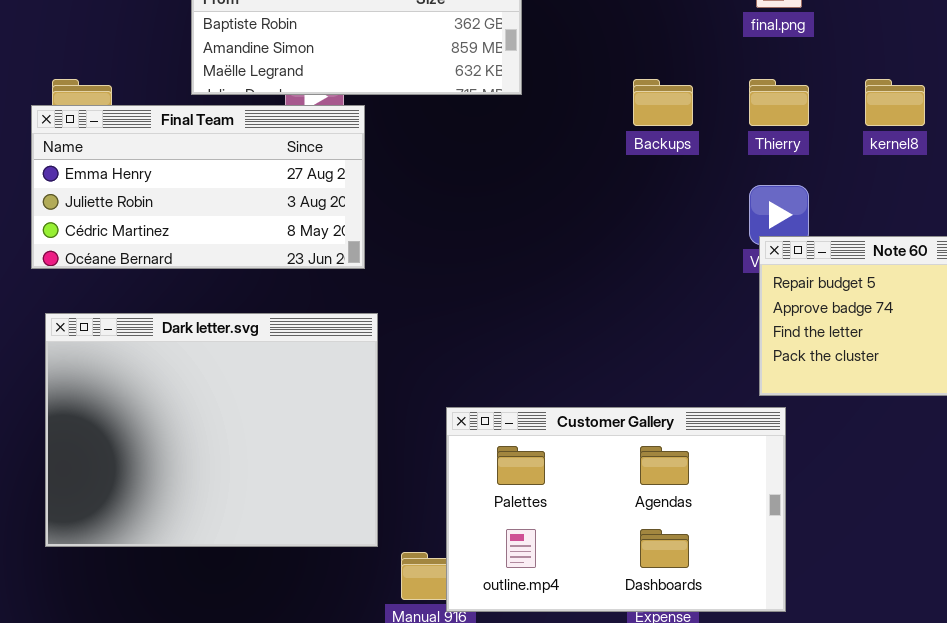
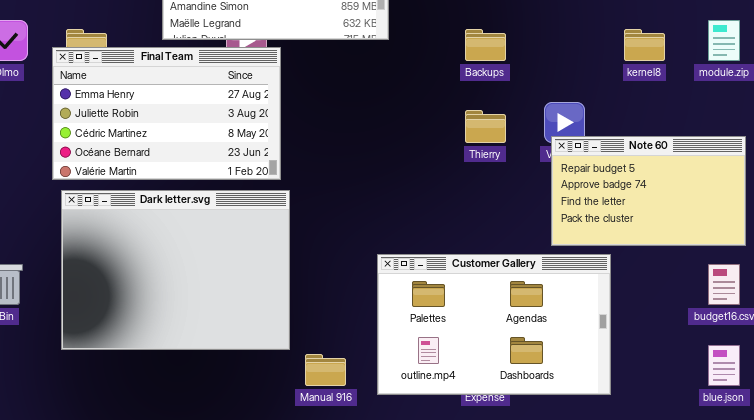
Thierry: [749,79,809,126] -> [465,110,506,143], moved
Final Team: [31,105,365,269] -> [52,47,281,180], resized
Customer Gallery: [446,407,786,612] -> [377,254,611,395], moved

